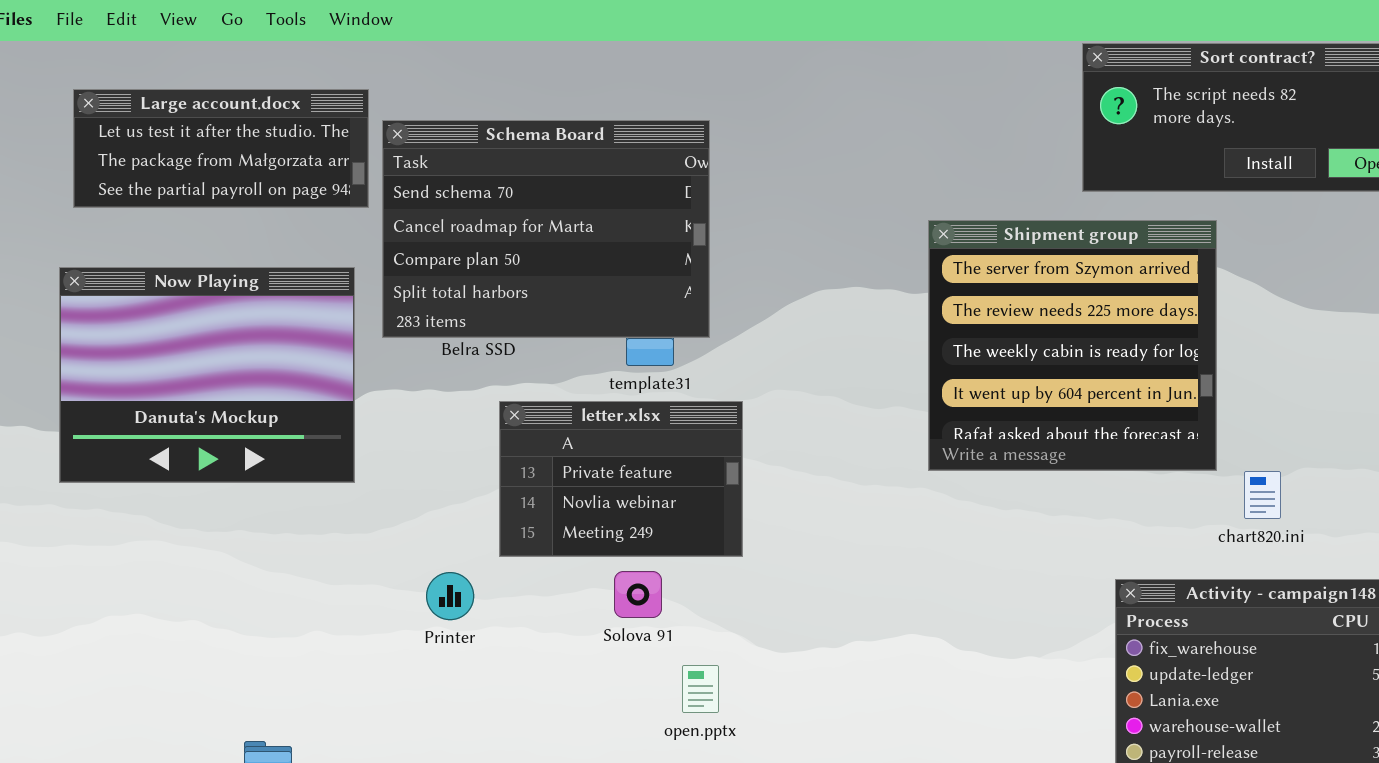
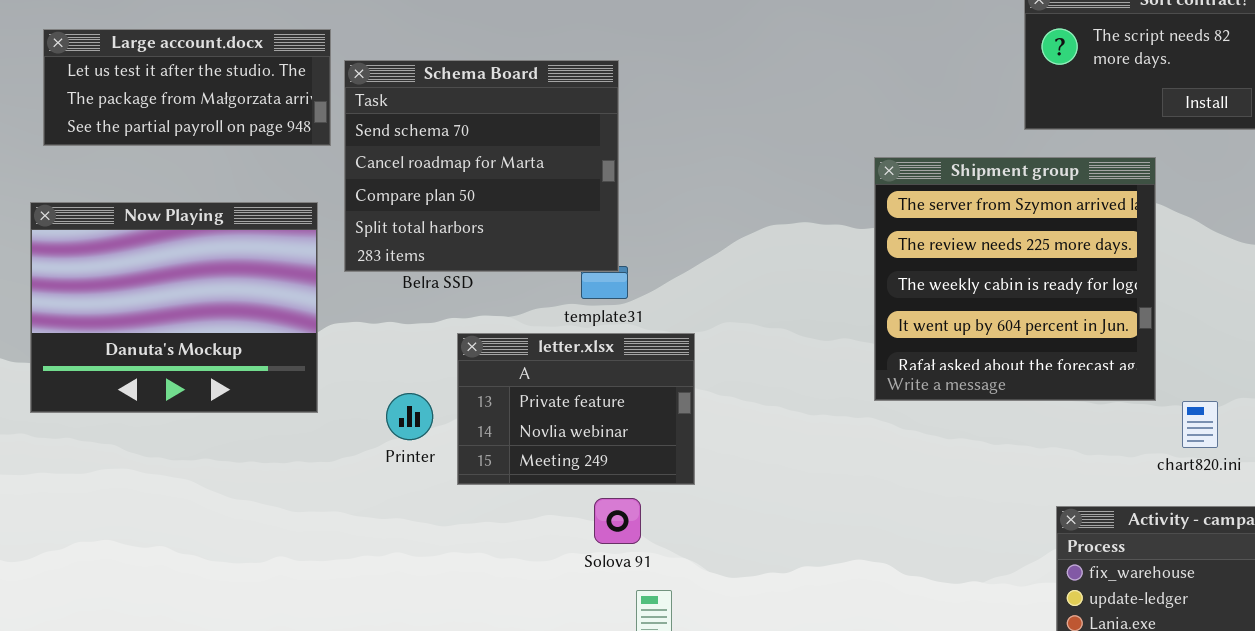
Schema Board: [382,120,710,338] -> [344,60,619,272], resized
Solova 91: [614,571,662,618] -> [594,498,641,544], moved
Printer: [426,572,474,620] -> [386,393,433,440], moved

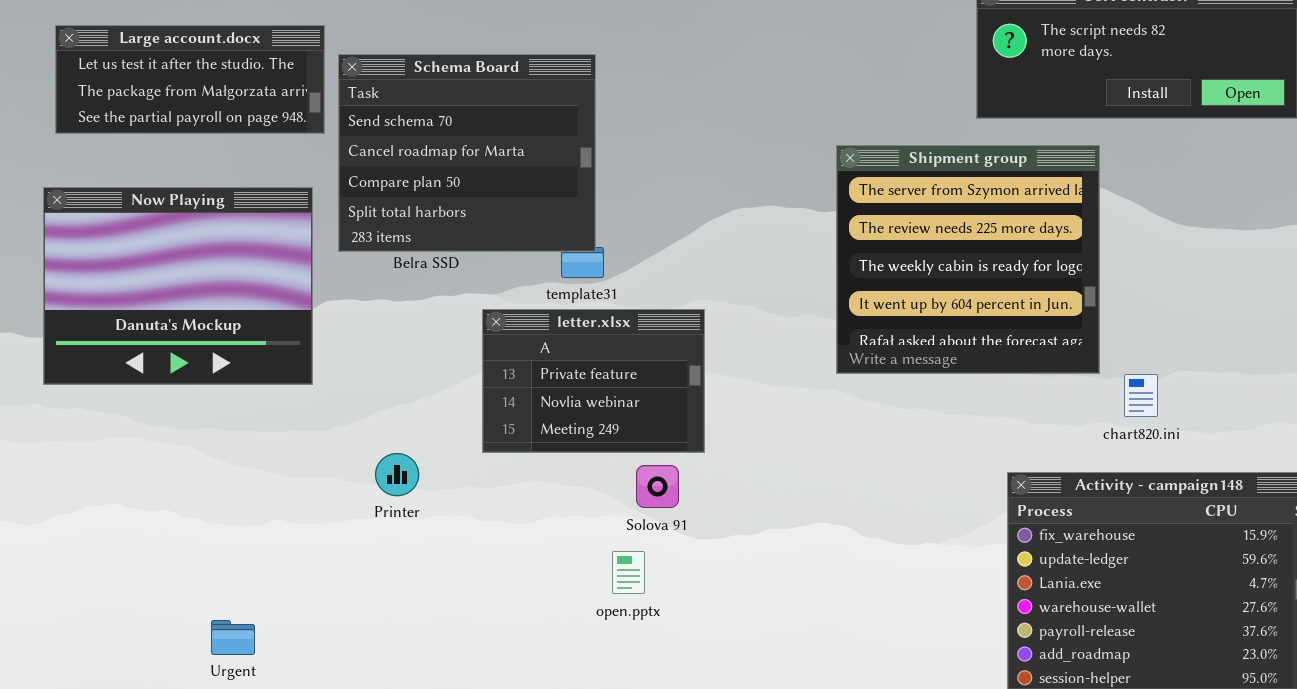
letter.xlsx: [457,333,695,485] -> [482,309,705,453], moved
Printer: [386,393,433,440] -> [375,453,419,496], moved
Solova 91: [594,498,641,544] -> [636,465,679,508], moved

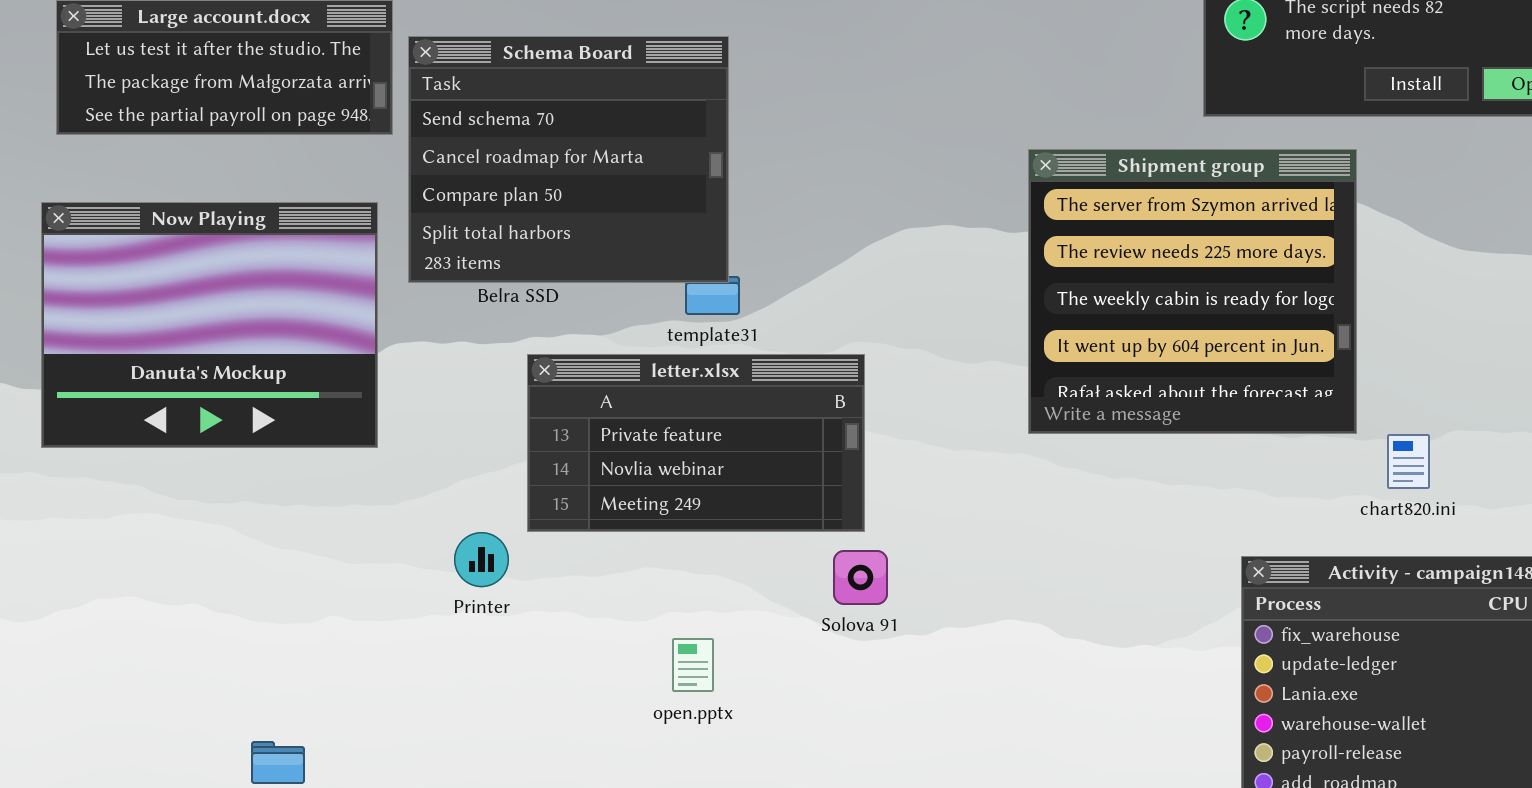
letter.xlsx: [482,309,705,453] -> [527,354,865,532], resized
Solova 91: [636,465,679,508] -> [833,550,888,605], moved
open.pptx: [612,551,645,594] -> [672,638,714,692], moved

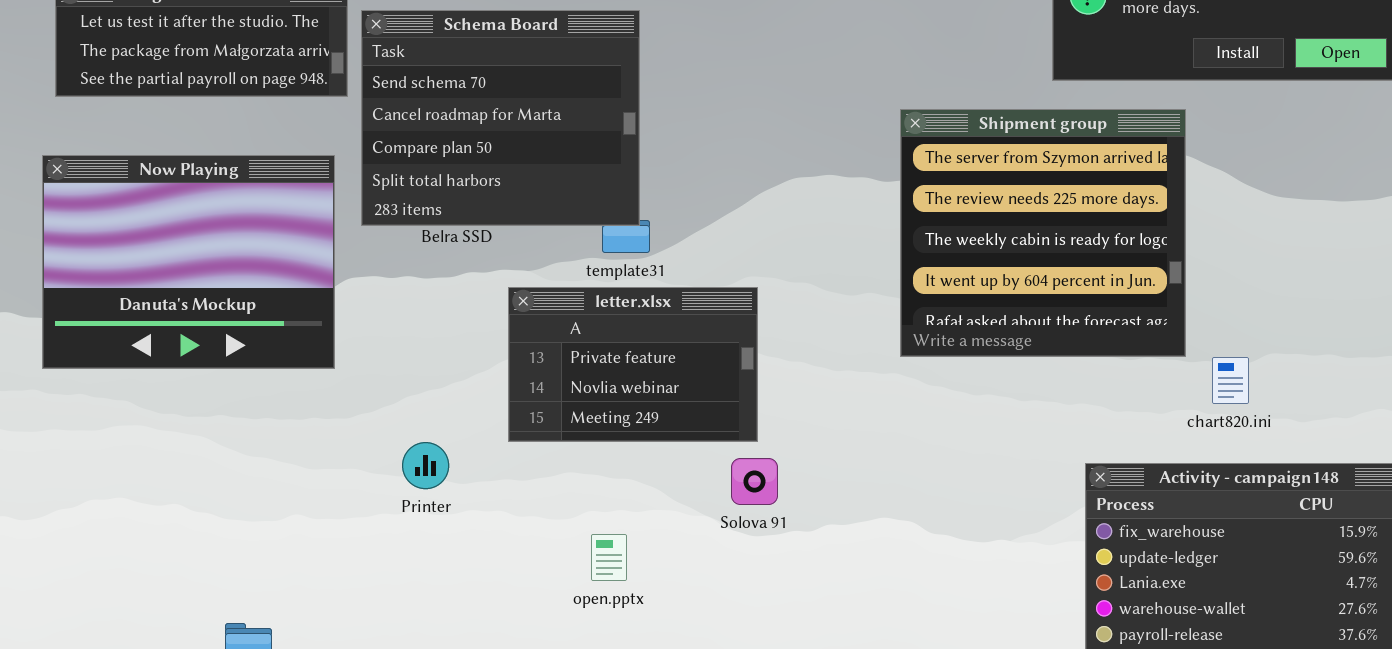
letter.xlsx: [527,354,865,532] -> [508,287,758,442], resized

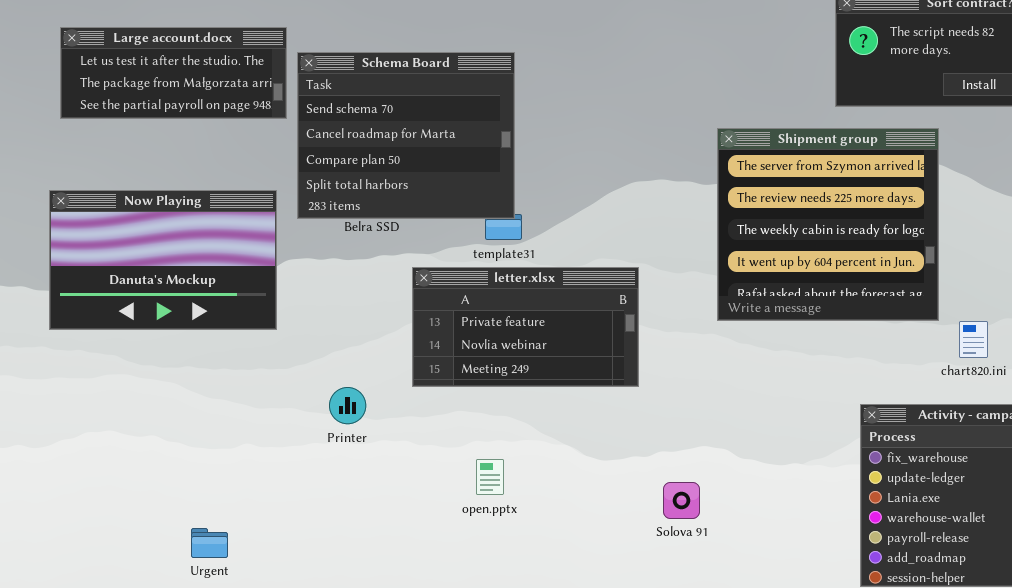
Now Playing: [42,155,335,369] -> [49,190,277,330], resized
letter.xlsx: [508,287,758,442] -> [412,267,639,387], resized
Solova 91: [731,458,778,505] -> [663,482,700,519], moved

